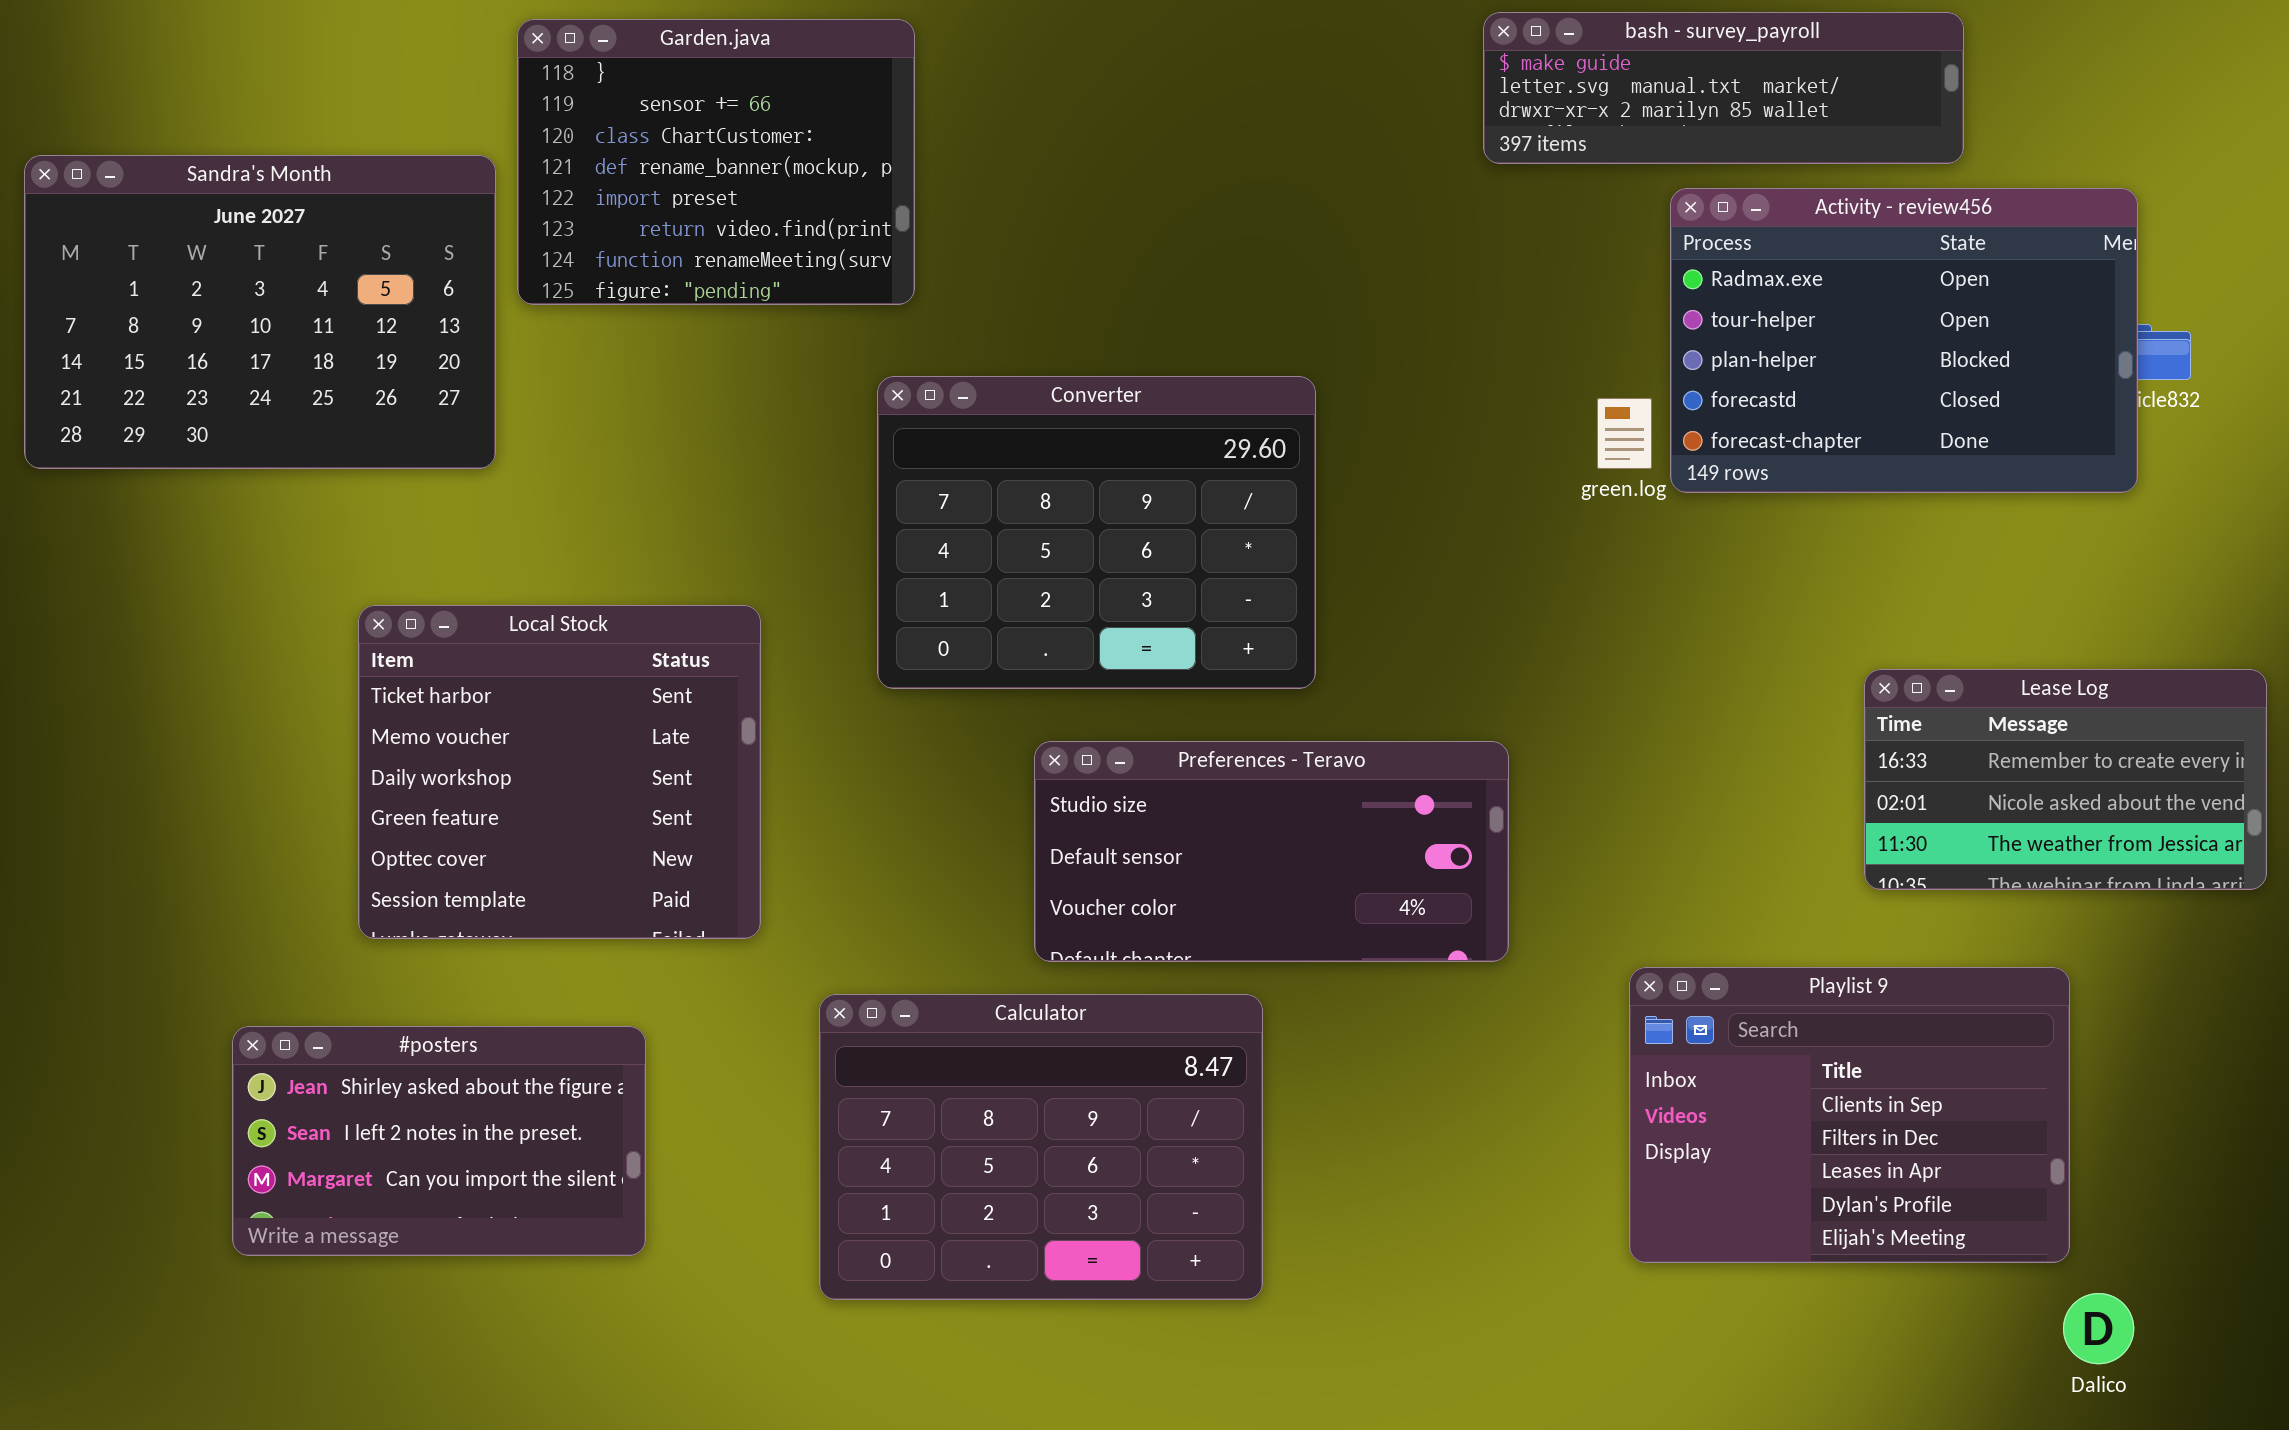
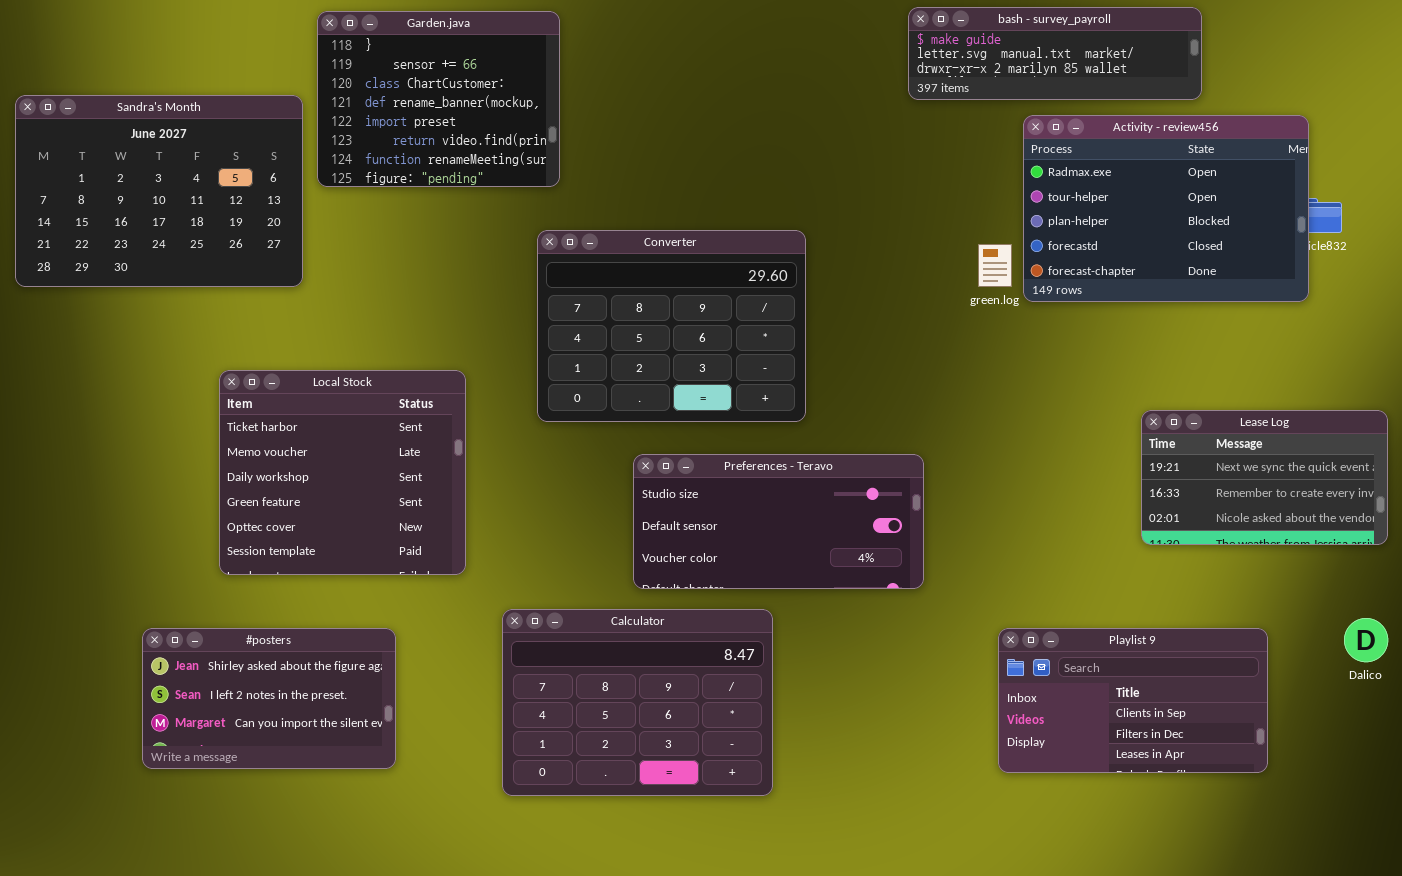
Lease Log: [1864,669,2267,890] -> [1141,410,1388,545], scrolled up 1 row
Playlist 9: [1629,967,2070,1263] -> [998,628,1268,773], resized
Dalico: [2063,1293,2134,1364] -> [1344,618,1388,662], moved

